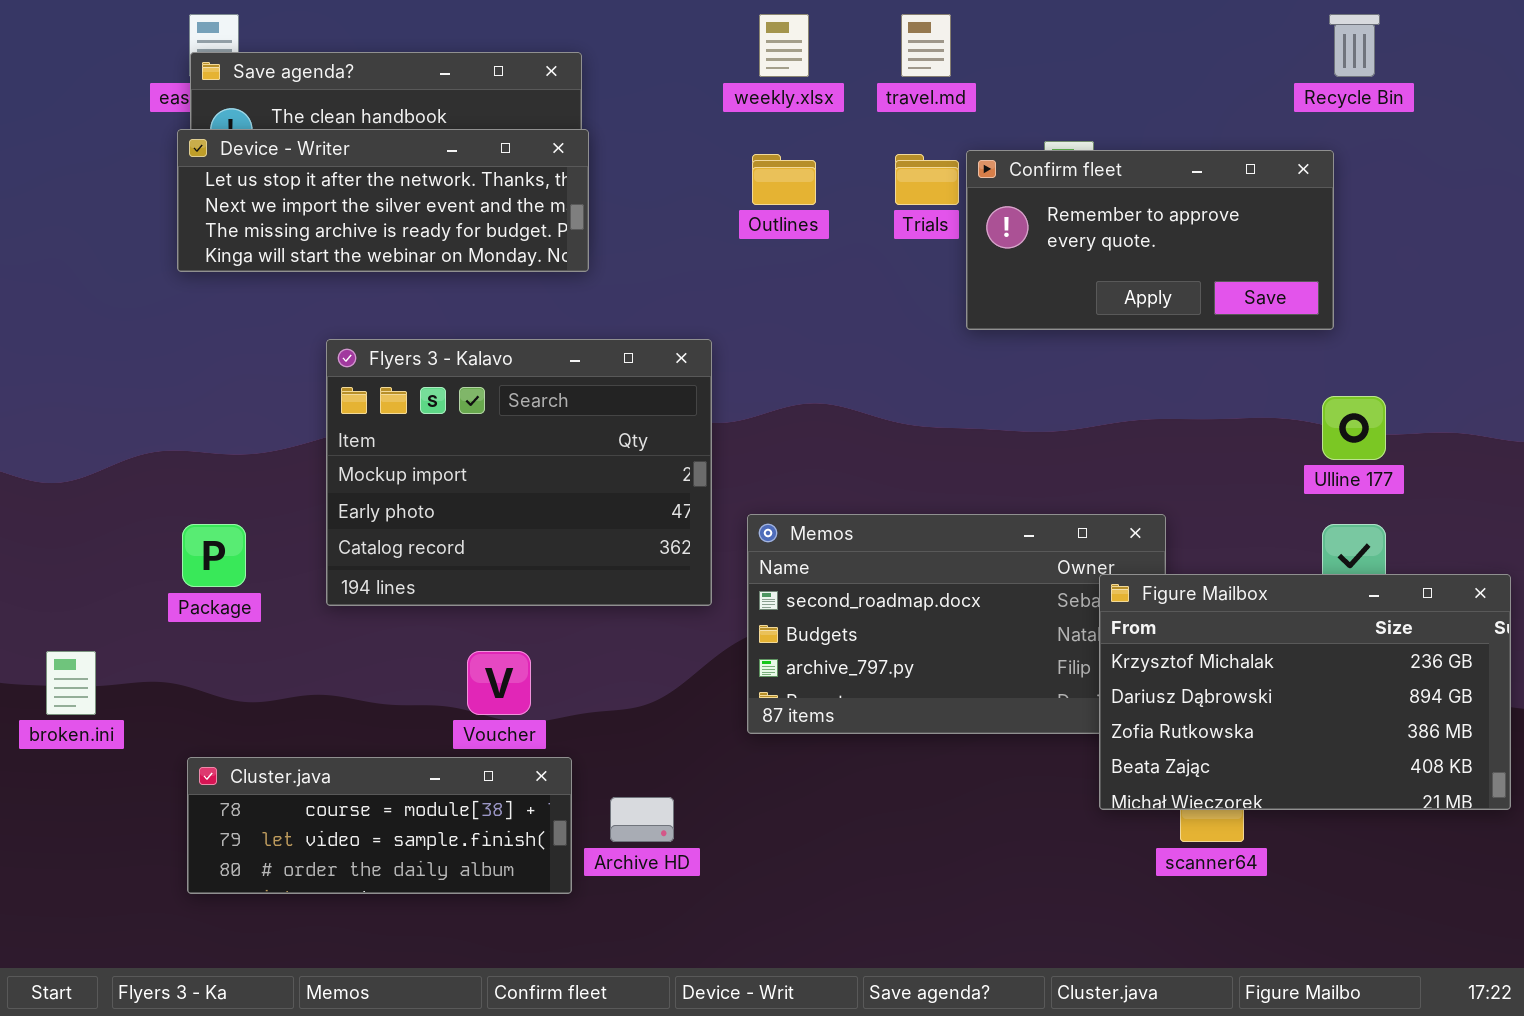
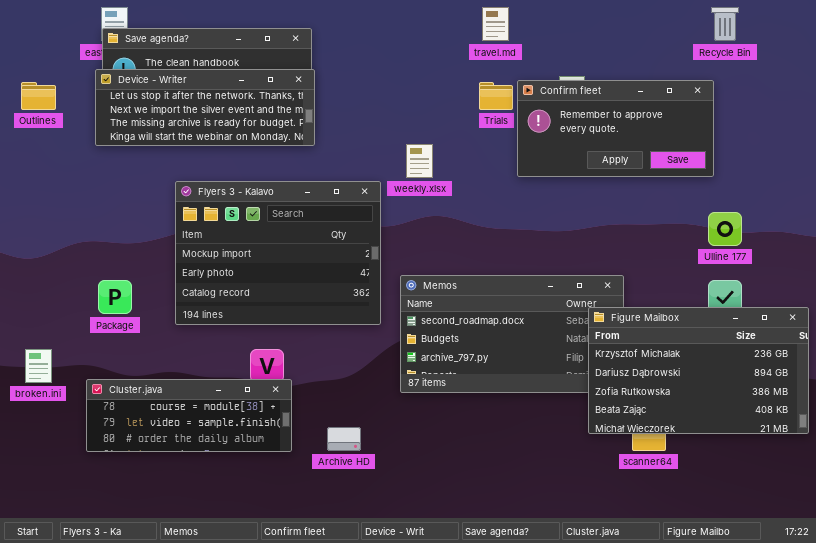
weekly.xlsx: [759,14,809,77] -> [406,144,433,178], moved
Outlines: [752,154,816,205] -> [21,82,56,110], moved
Cluster.java: [187,757,572,894] -> [86,379,292,452], moved

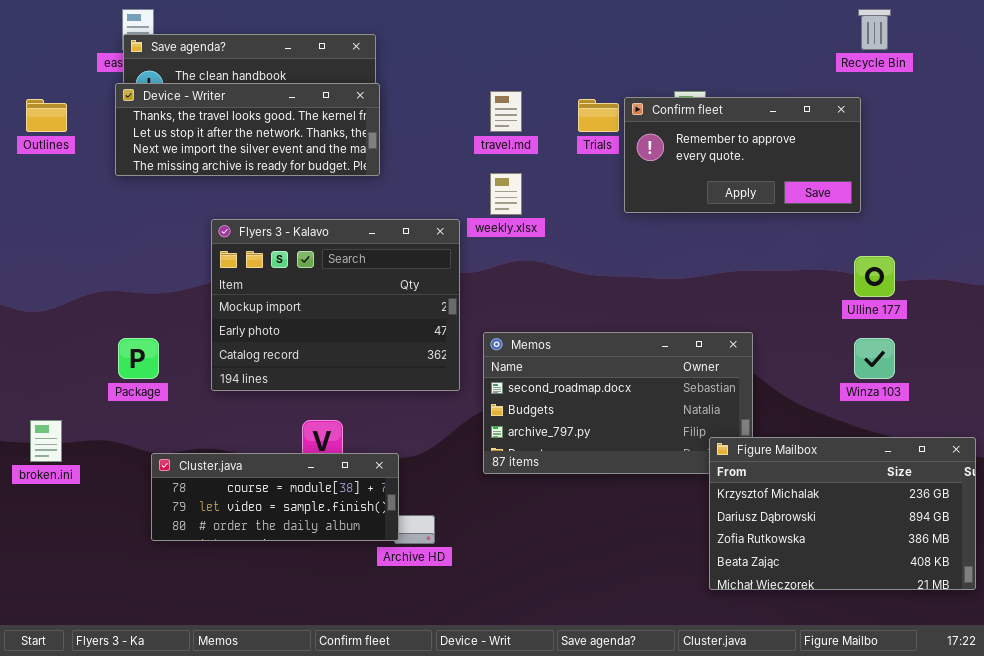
travel.md: [482,7,509,41] -> [490,91,522,132], moved
Device - Writer: [95,69,315,146] -> [115,83,380,176], scrolled up 1 row
Figure Mailbox: [588,307,809,434] -> [709,437,976,590], moved
Cluster.java: [86,379,292,452] -> [151,453,399,541], moved

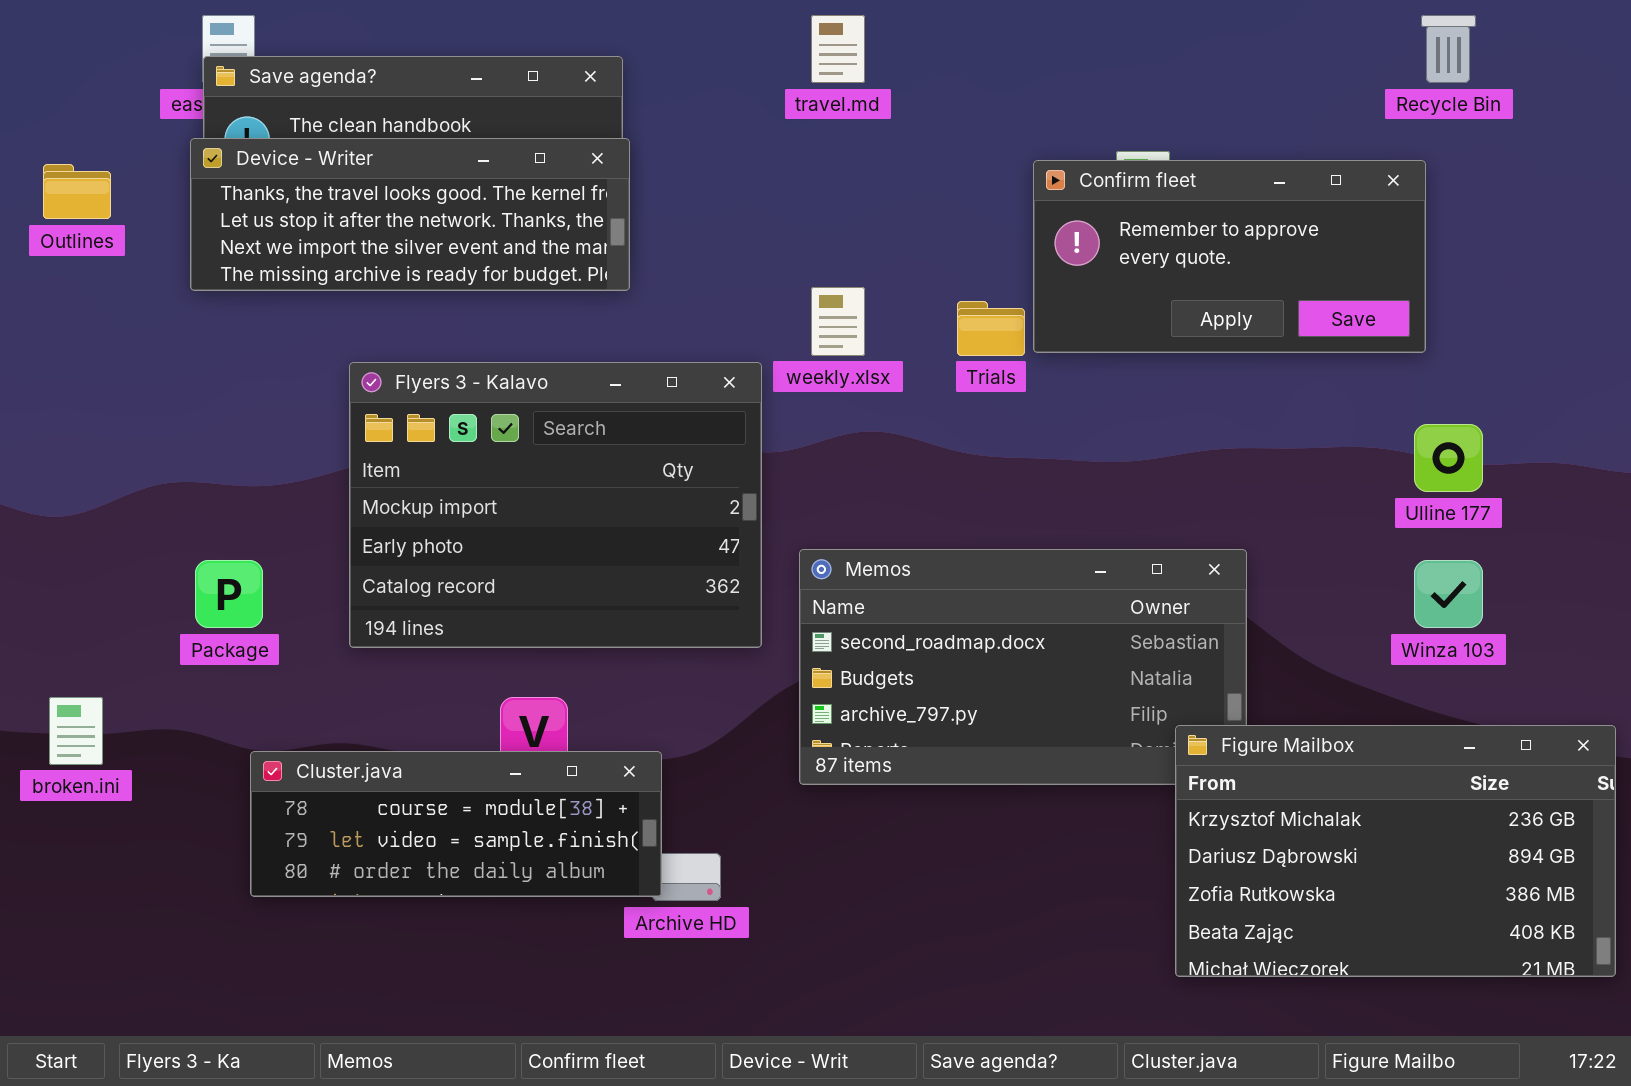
travel.md: [490,91,522,132] -> [811,15,865,83], moved
Trials: [578,99,619,132] -> [957,301,1025,356], moved

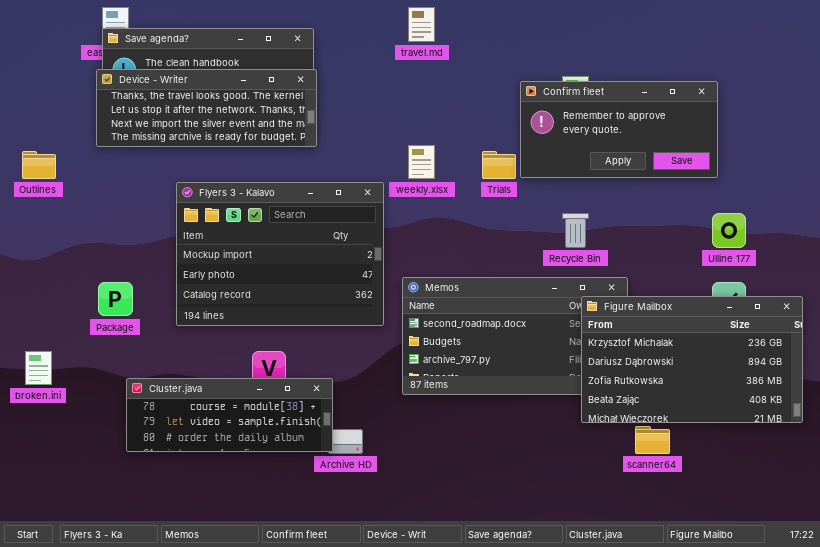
Recycle Bin: [1421,15,1476,83] -> [562,213,589,248], moved
Outlines: [43,164,111,219] -> [22,151,56,179], moved
Figure Mailbox: [1175,725,1616,977] -> [581,296,803,423], moved

